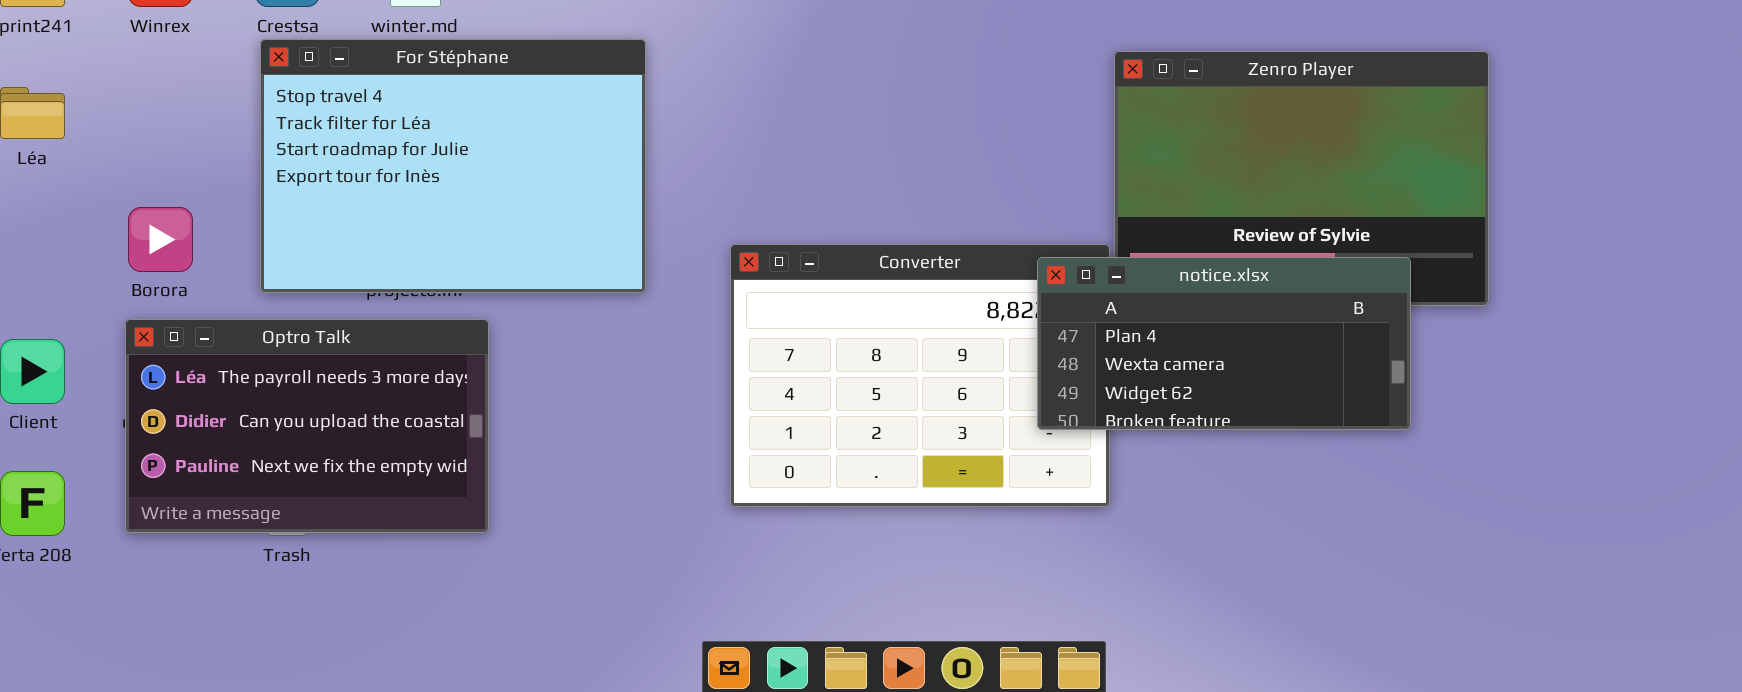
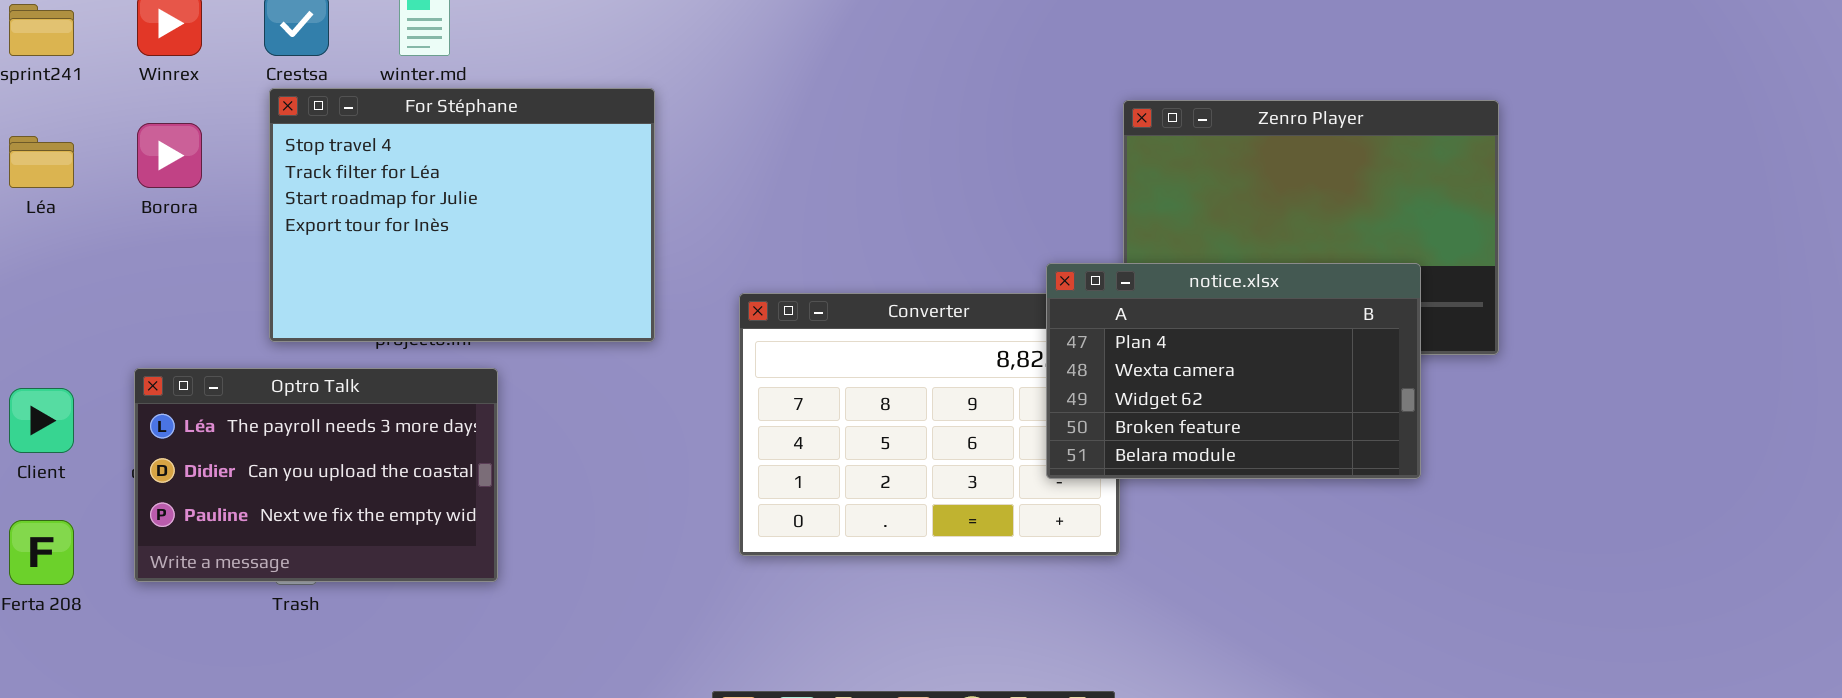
Borora: [128,207,193,272] -> [137,123,202,188], moved
notice.xlsx: [1037,257,1411,430] -> [1046,263,1421,479], resized

